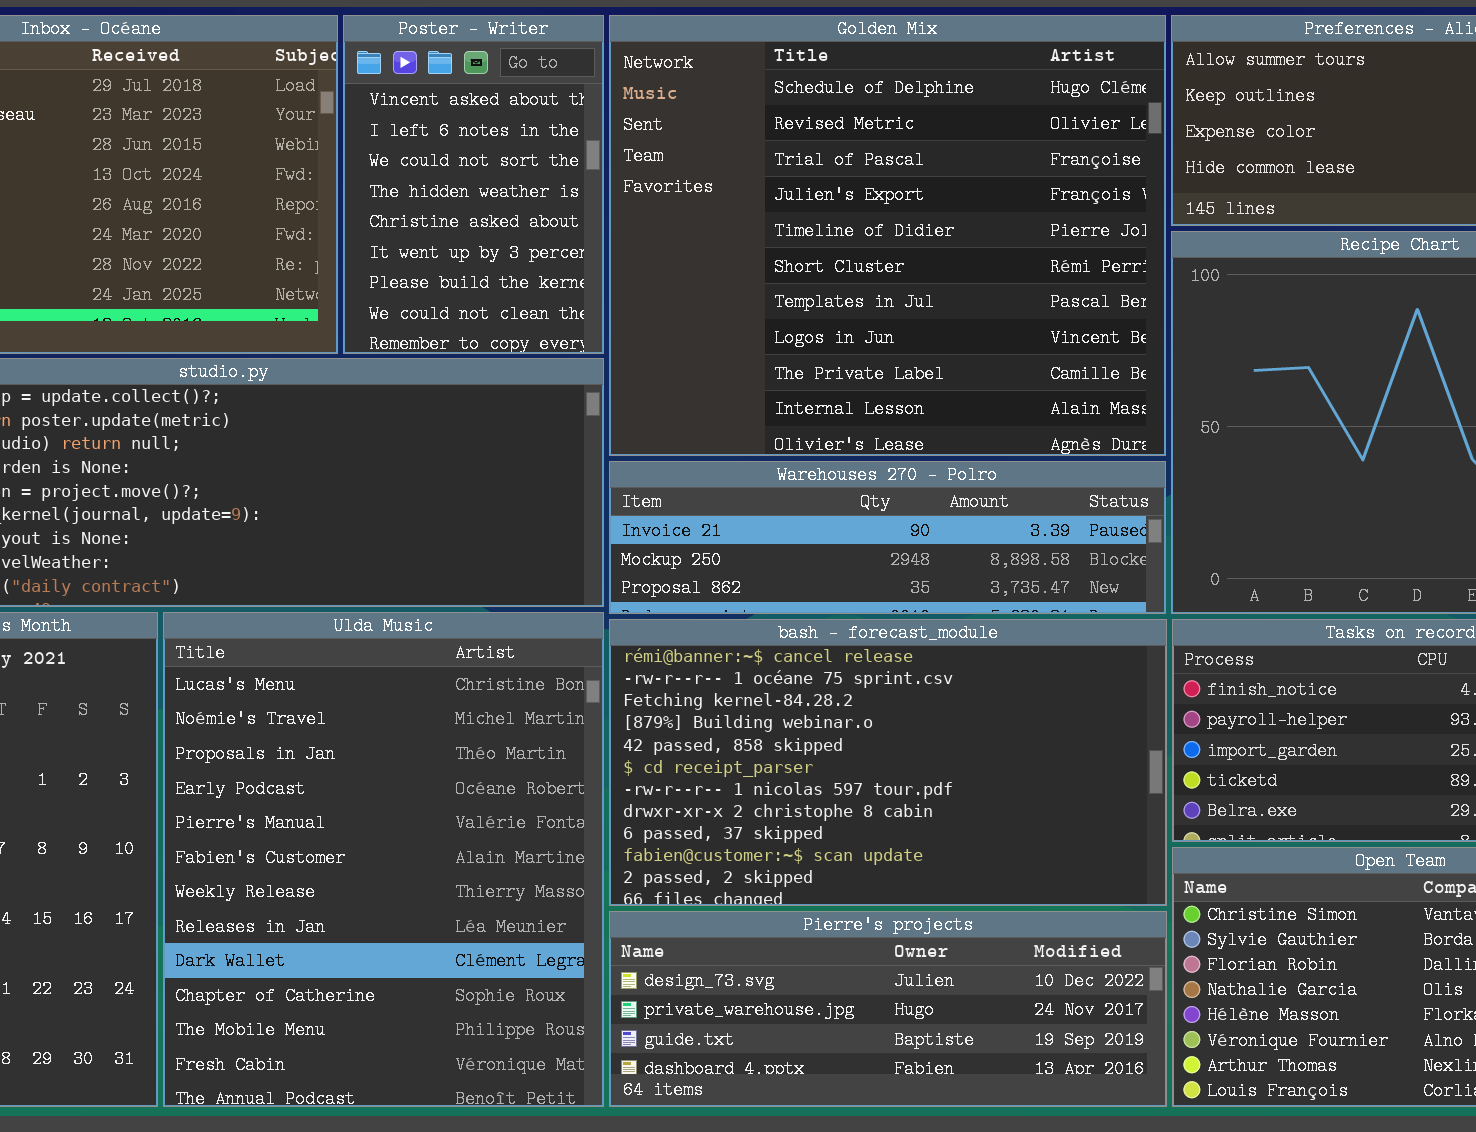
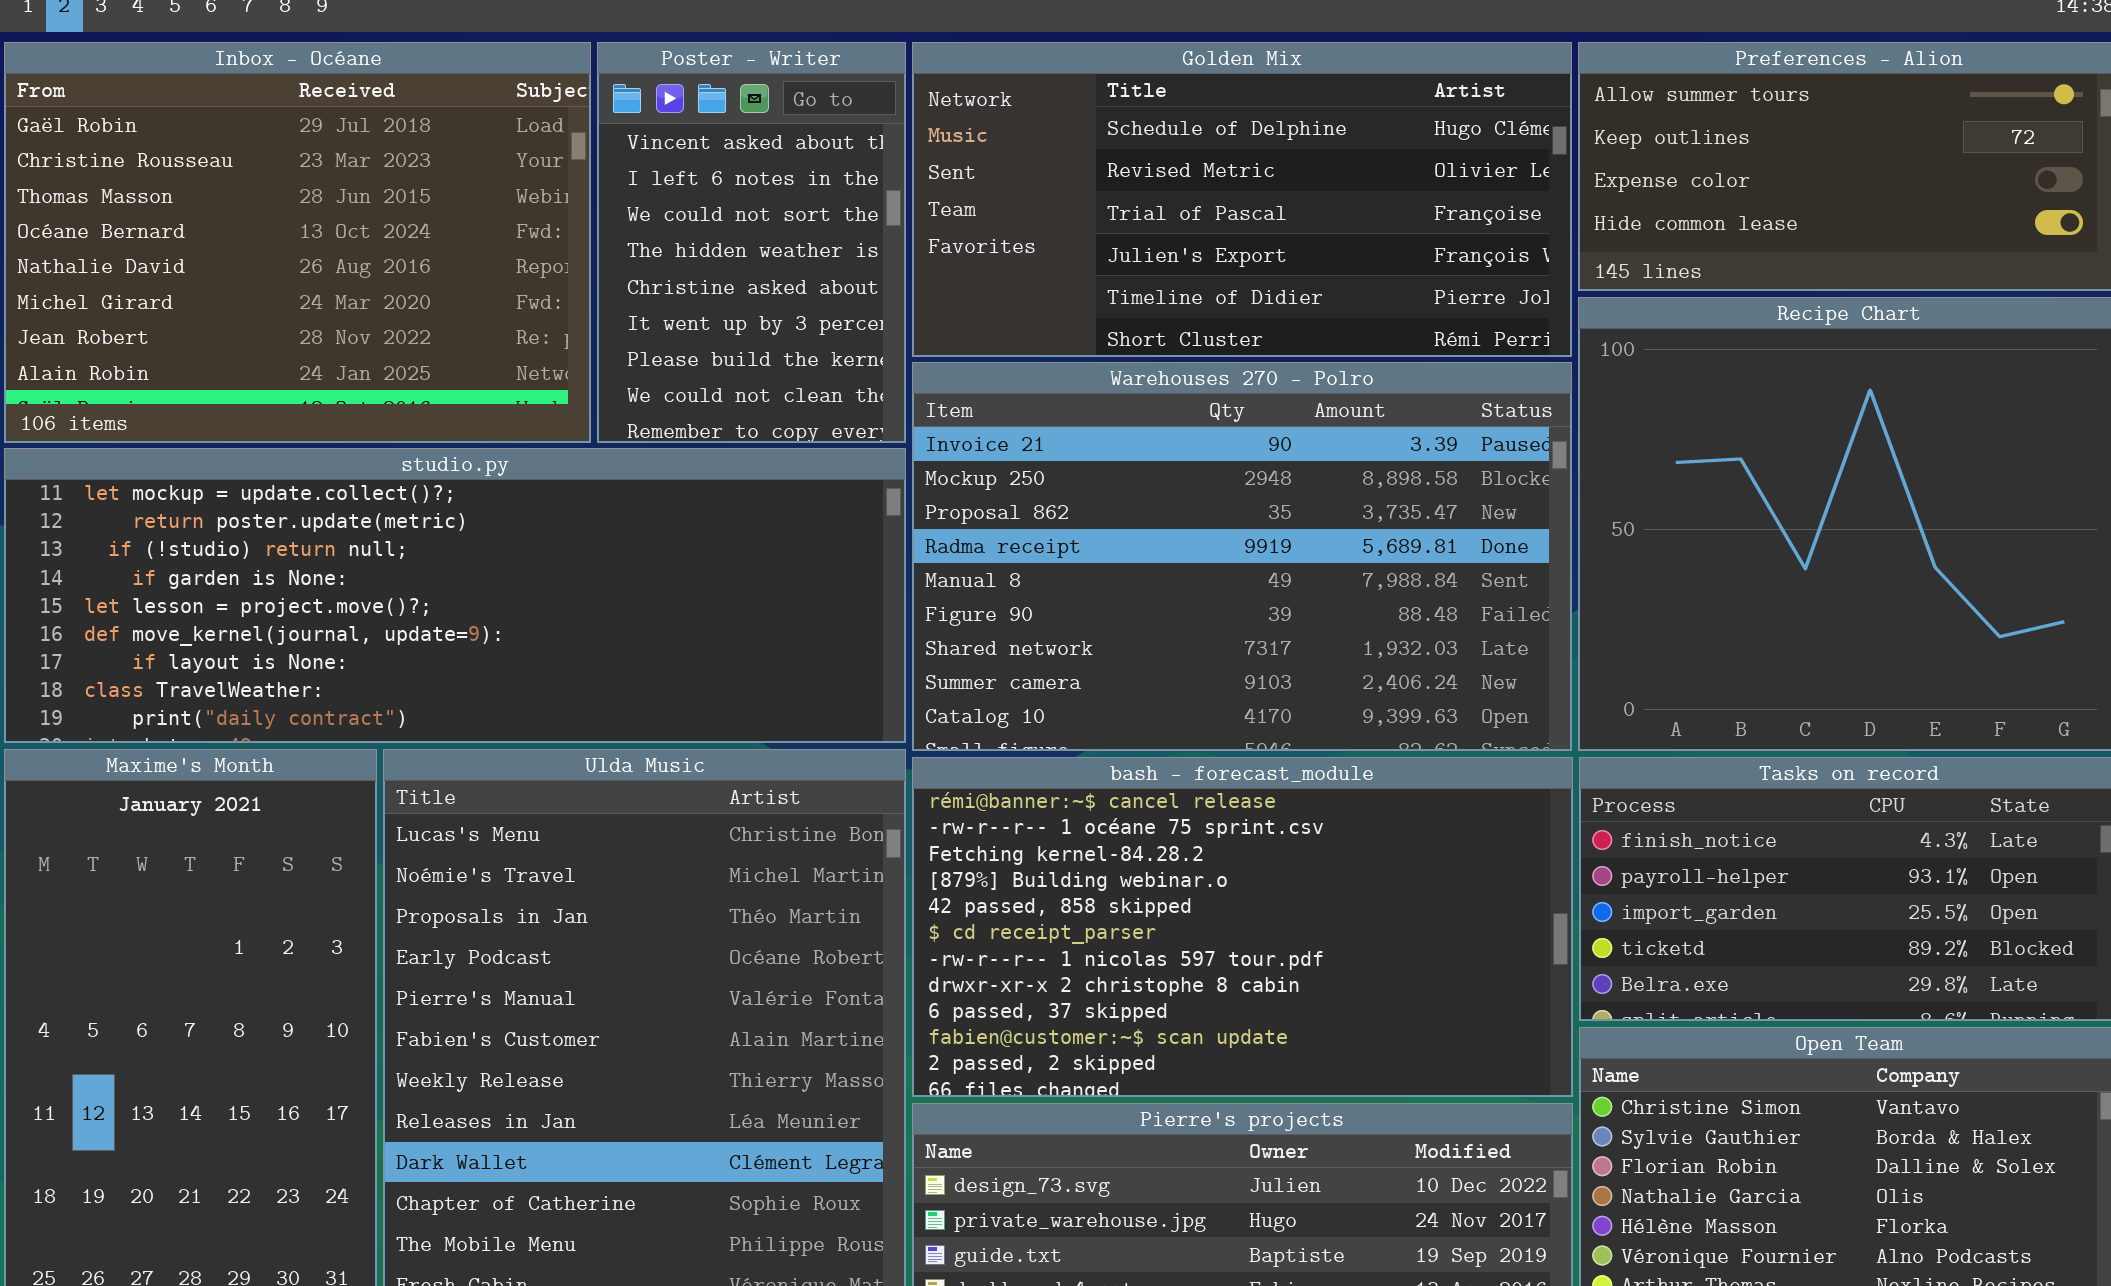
Golden Mix: [609,15,1166,456] -> [912,42,1572,357], resized
Warehouses 270 - Polro: [609,461,1166,614] -> [912,362,1572,751], resized

